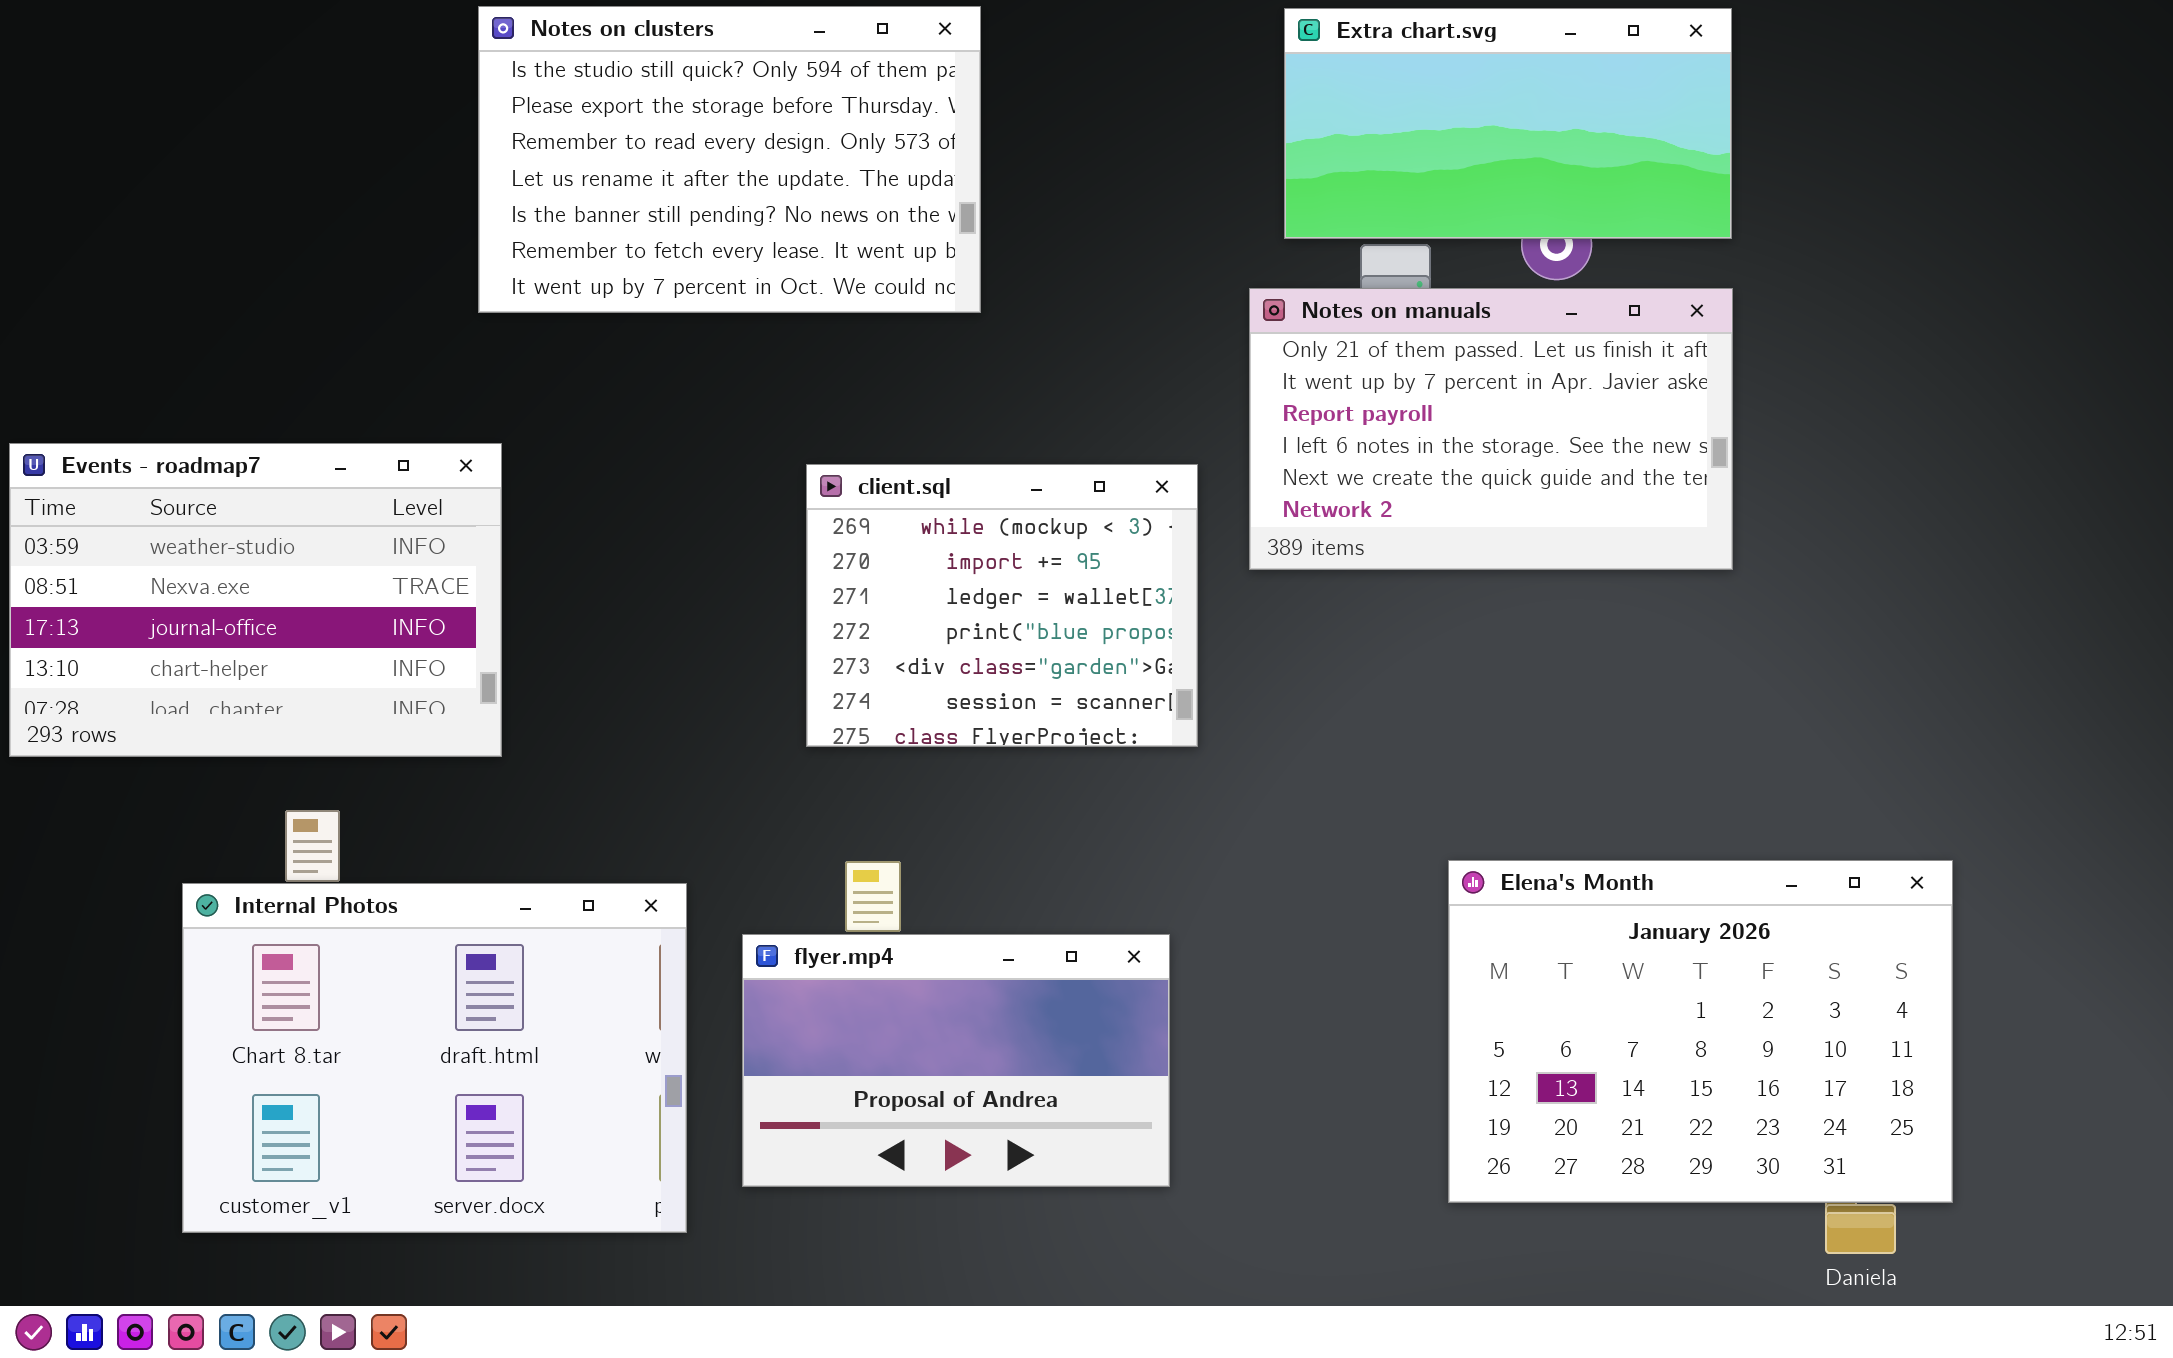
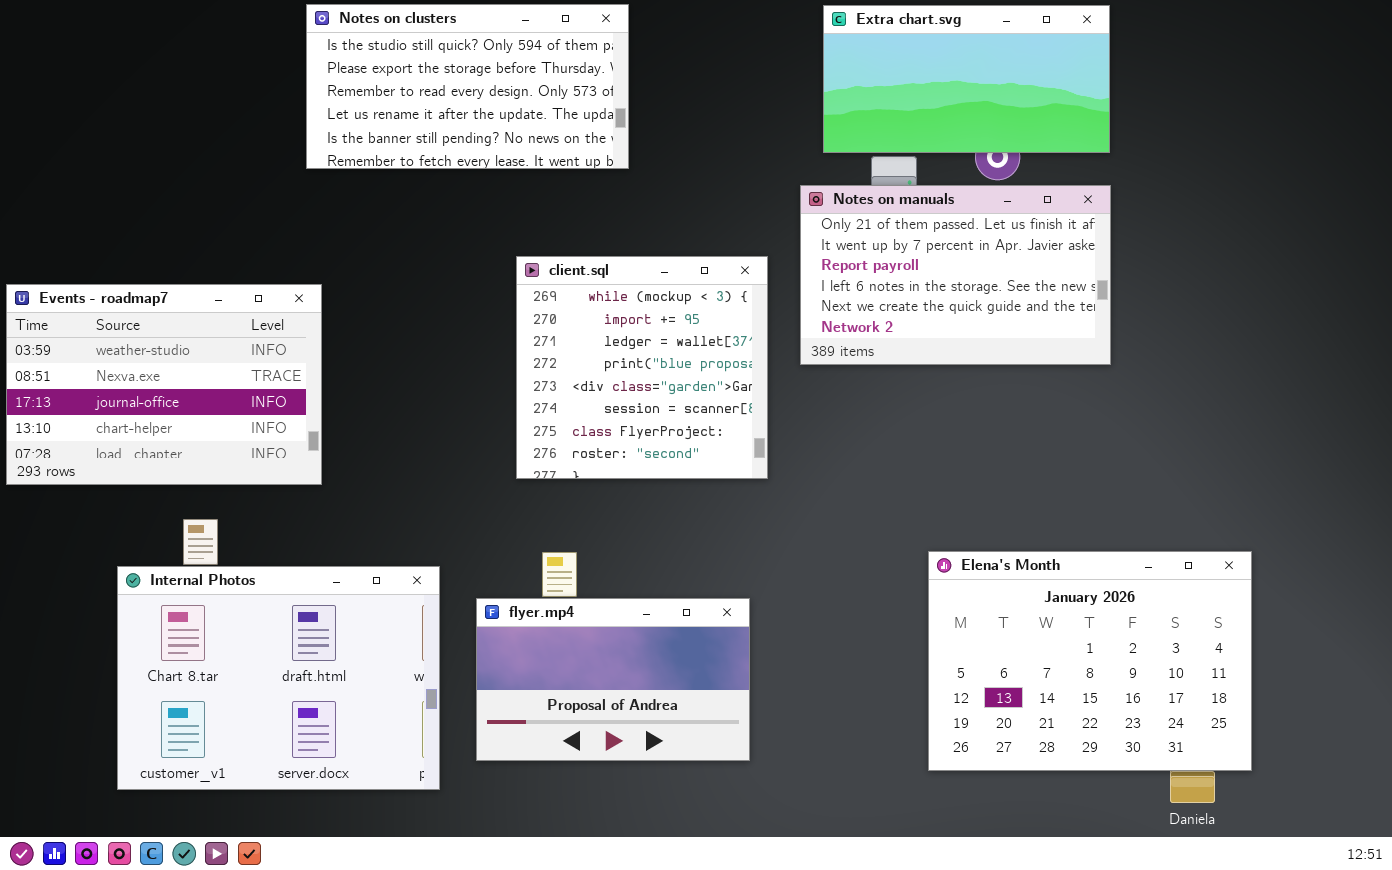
Notes on clusters: [478,6,981,313] -> [306,4,629,169], resized
client.sql: [806,464,1198,747] -> [516,256,768,479], resized

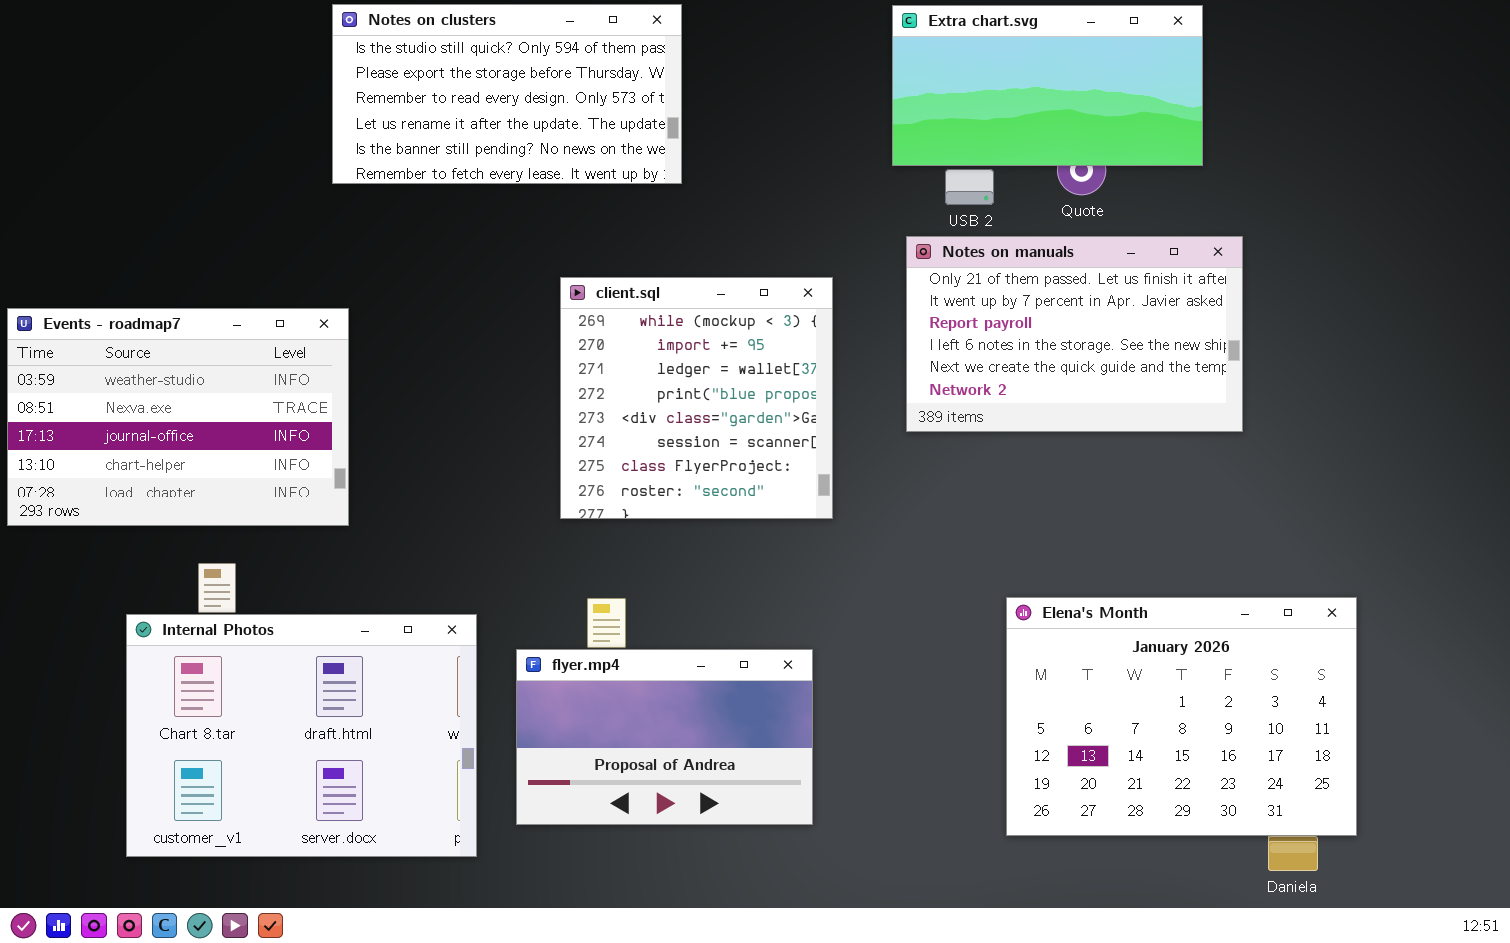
Notes on manuals: [800,185,1111,365] -> [906,236,1243,432], moved

